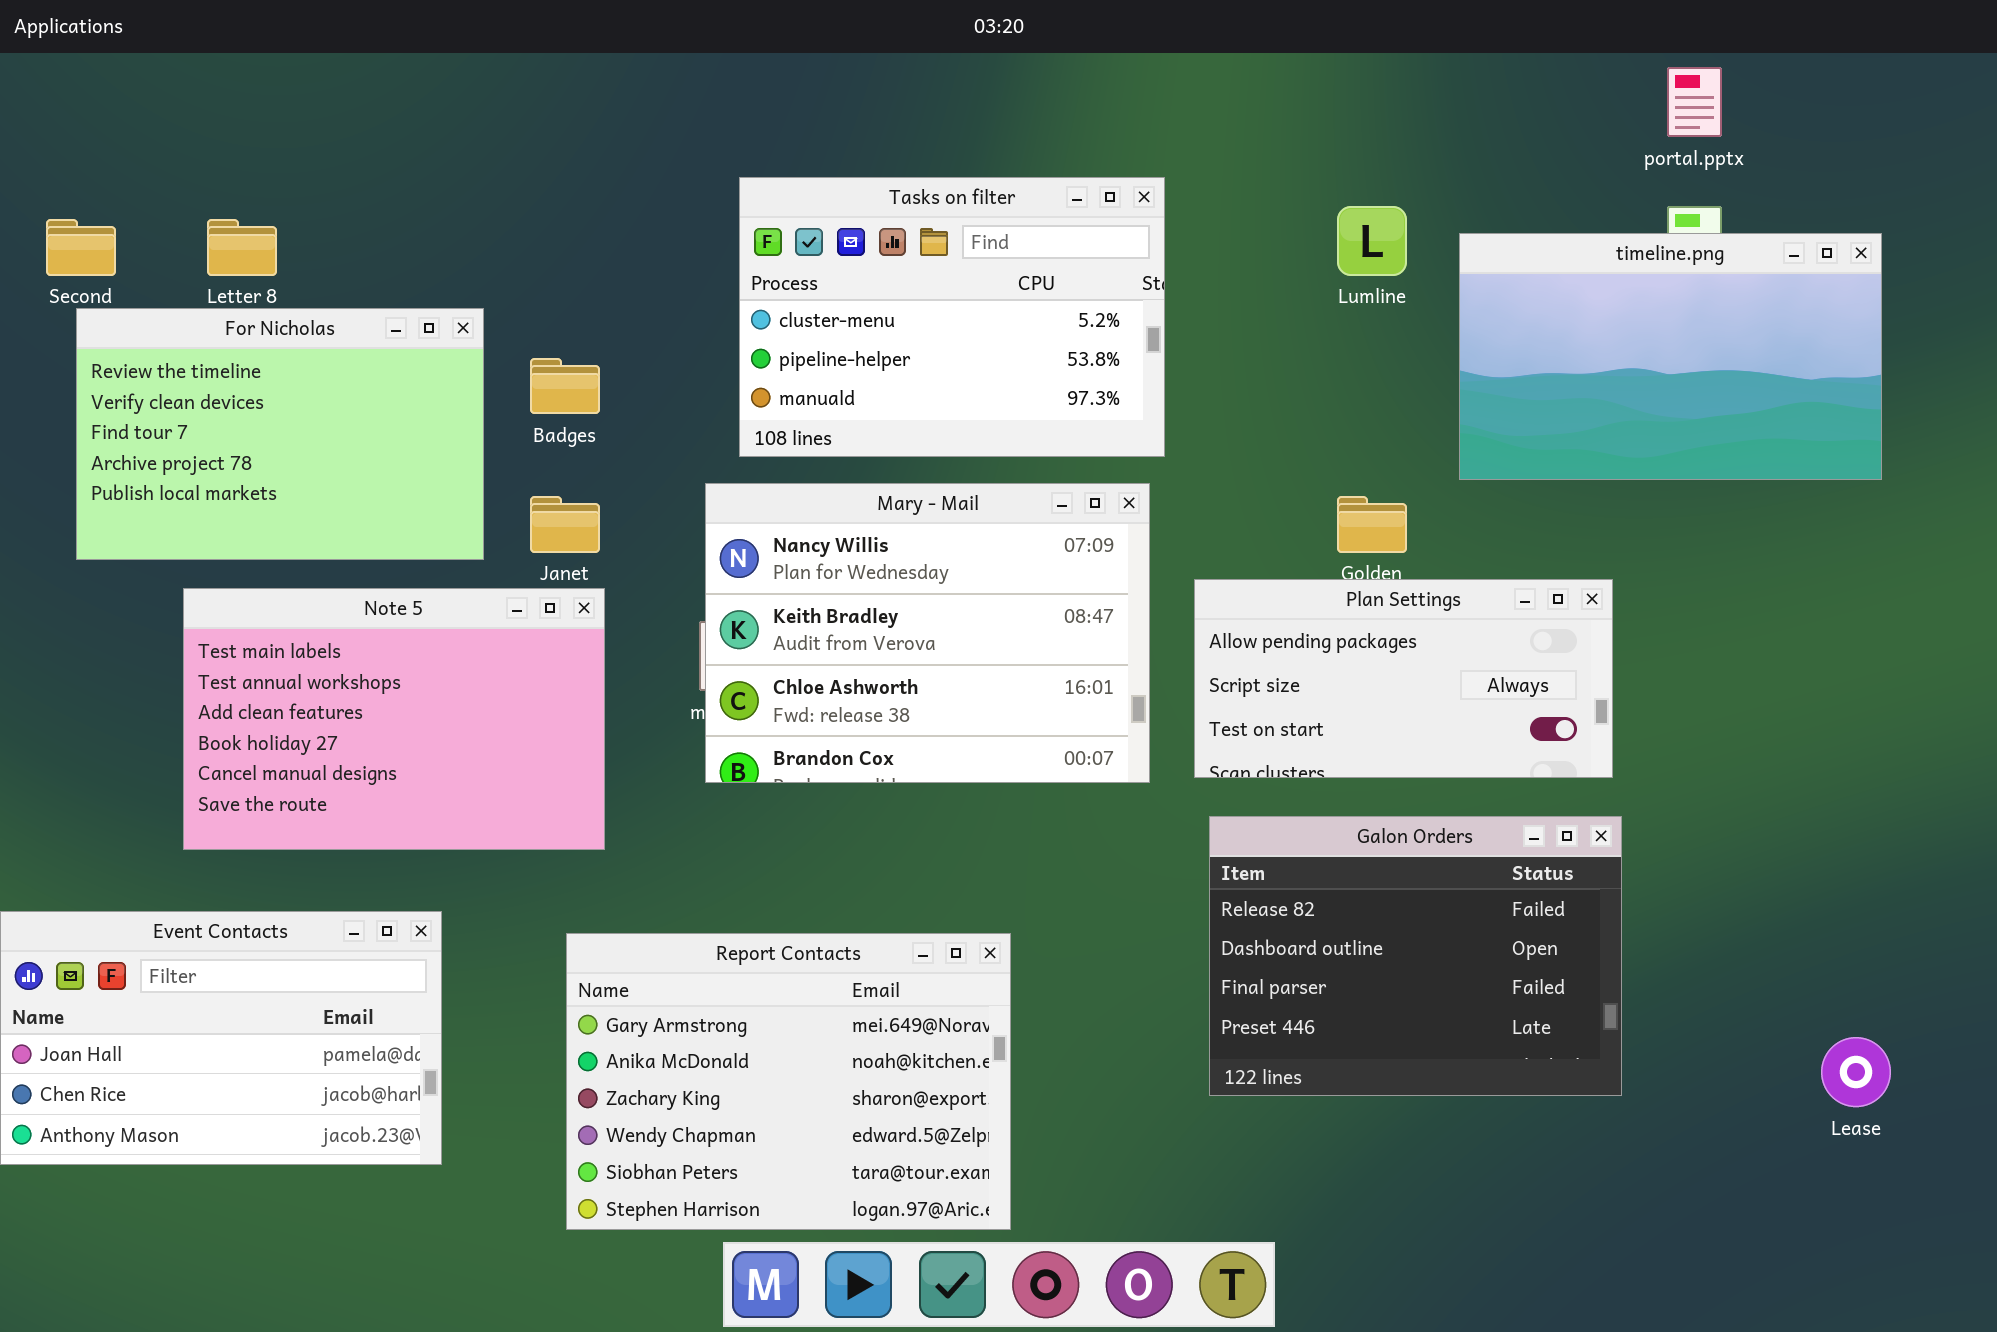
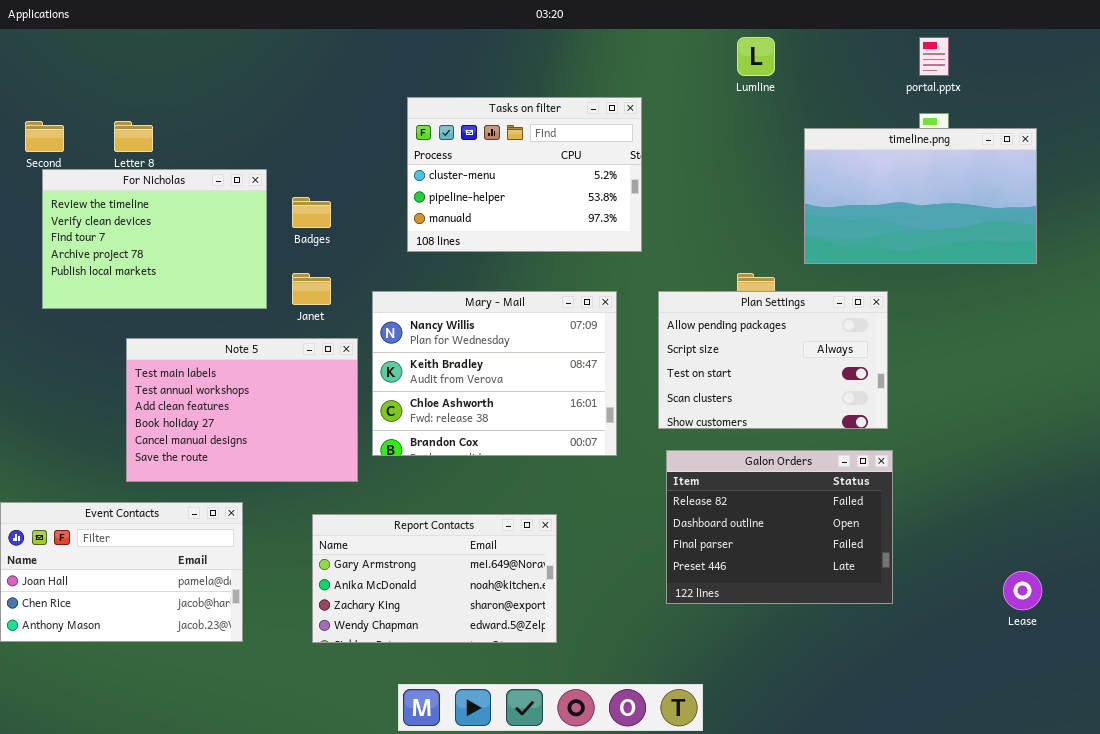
Lumline: [1337,206,1407,276] -> [737,37,775,76], moved
Mary - Mail: [705,483,1150,783] -> [372,291,617,456], moved
Plan Settings: [1194,579,1613,778] -> [658,291,888,429], resized
Note 5: [183,588,605,850] -> [126,338,358,482], moved
Report Contacts: [566,933,1011,1230] -> [312,514,557,643], resized

